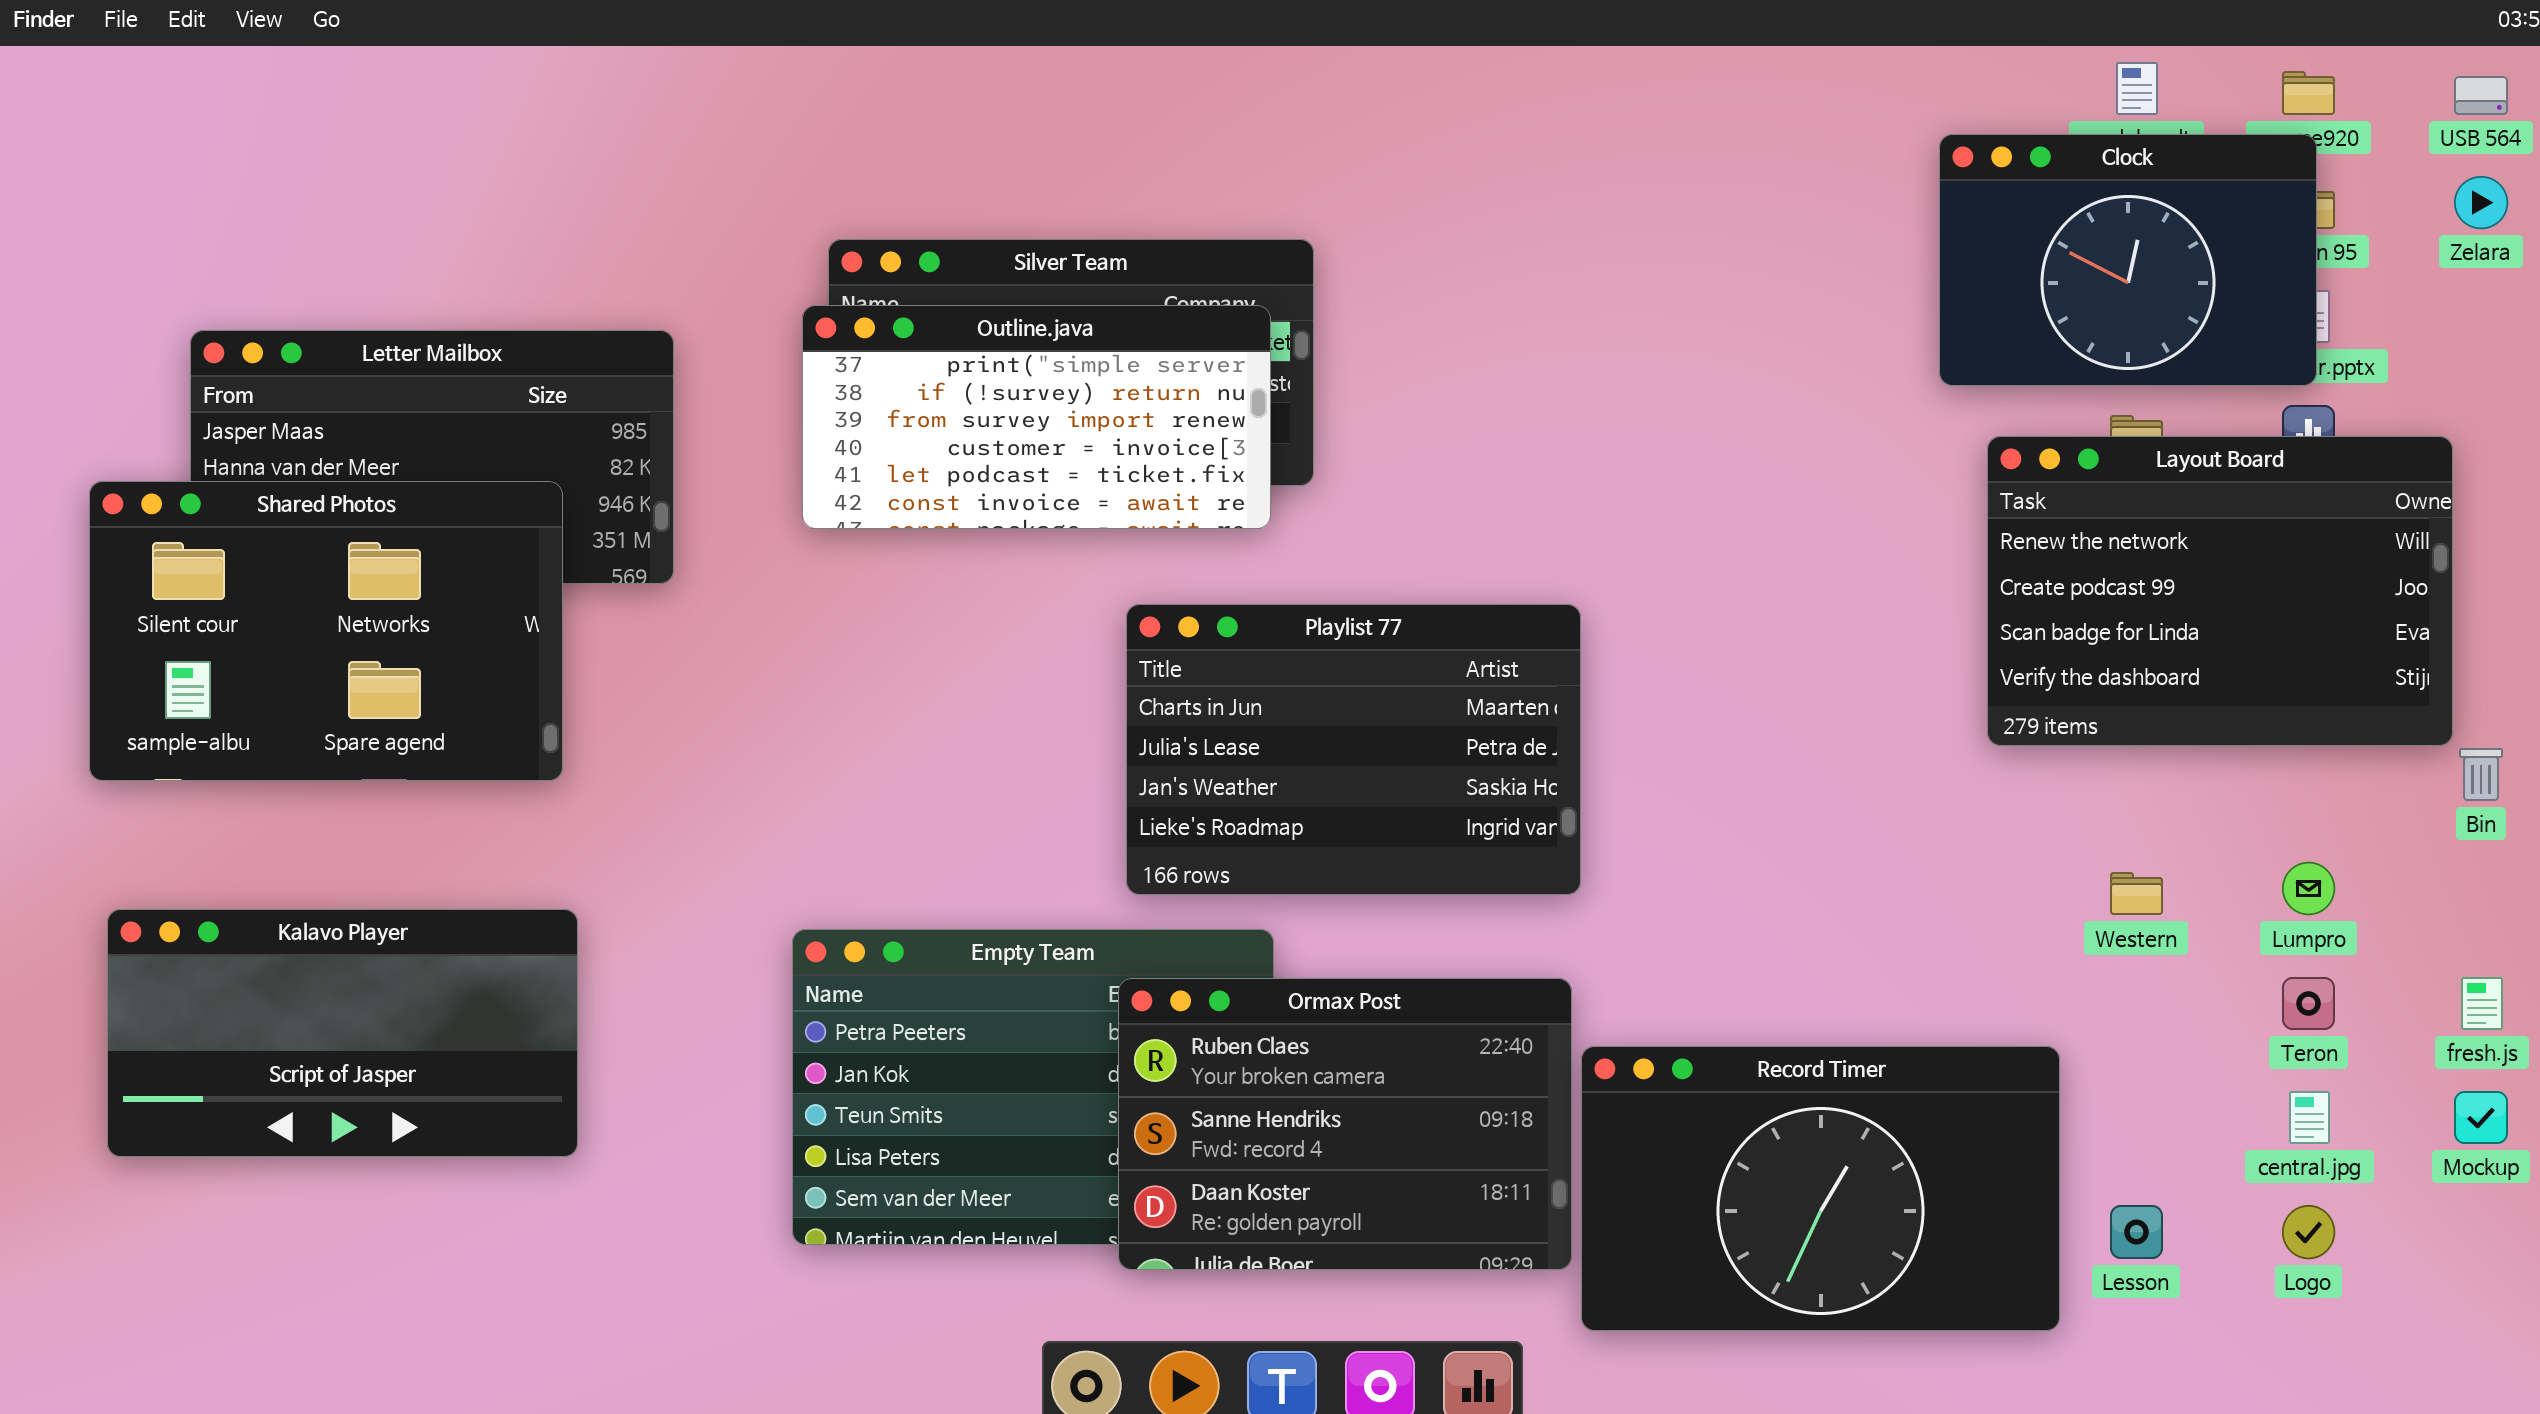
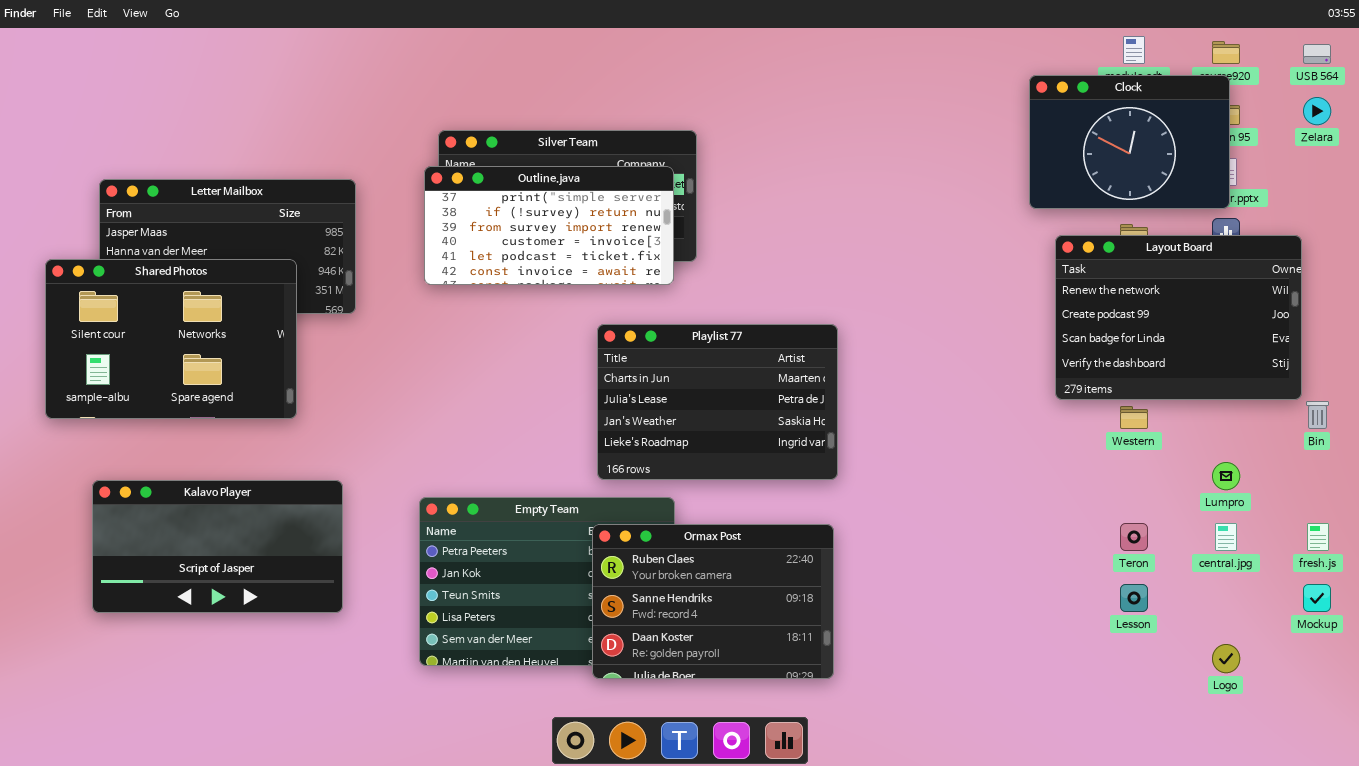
Western: [2110,872,2163,915] -> [1120,406,1148,429], moved
Kalavo Player: [107,909,578,1157] -> [92,480,343,613], moved
Teron: [2282,977,2335,1030] -> [1120,523,1148,551], moved
Record Timer: [1581,1046,2060,1331] -> none, closed
central.jpg: [2289,1091,2330,1144] -> [1215,523,1237,551], moved
Lesson: [2110,1205,2163,1259] -> [1120,584,1148,612], moved

